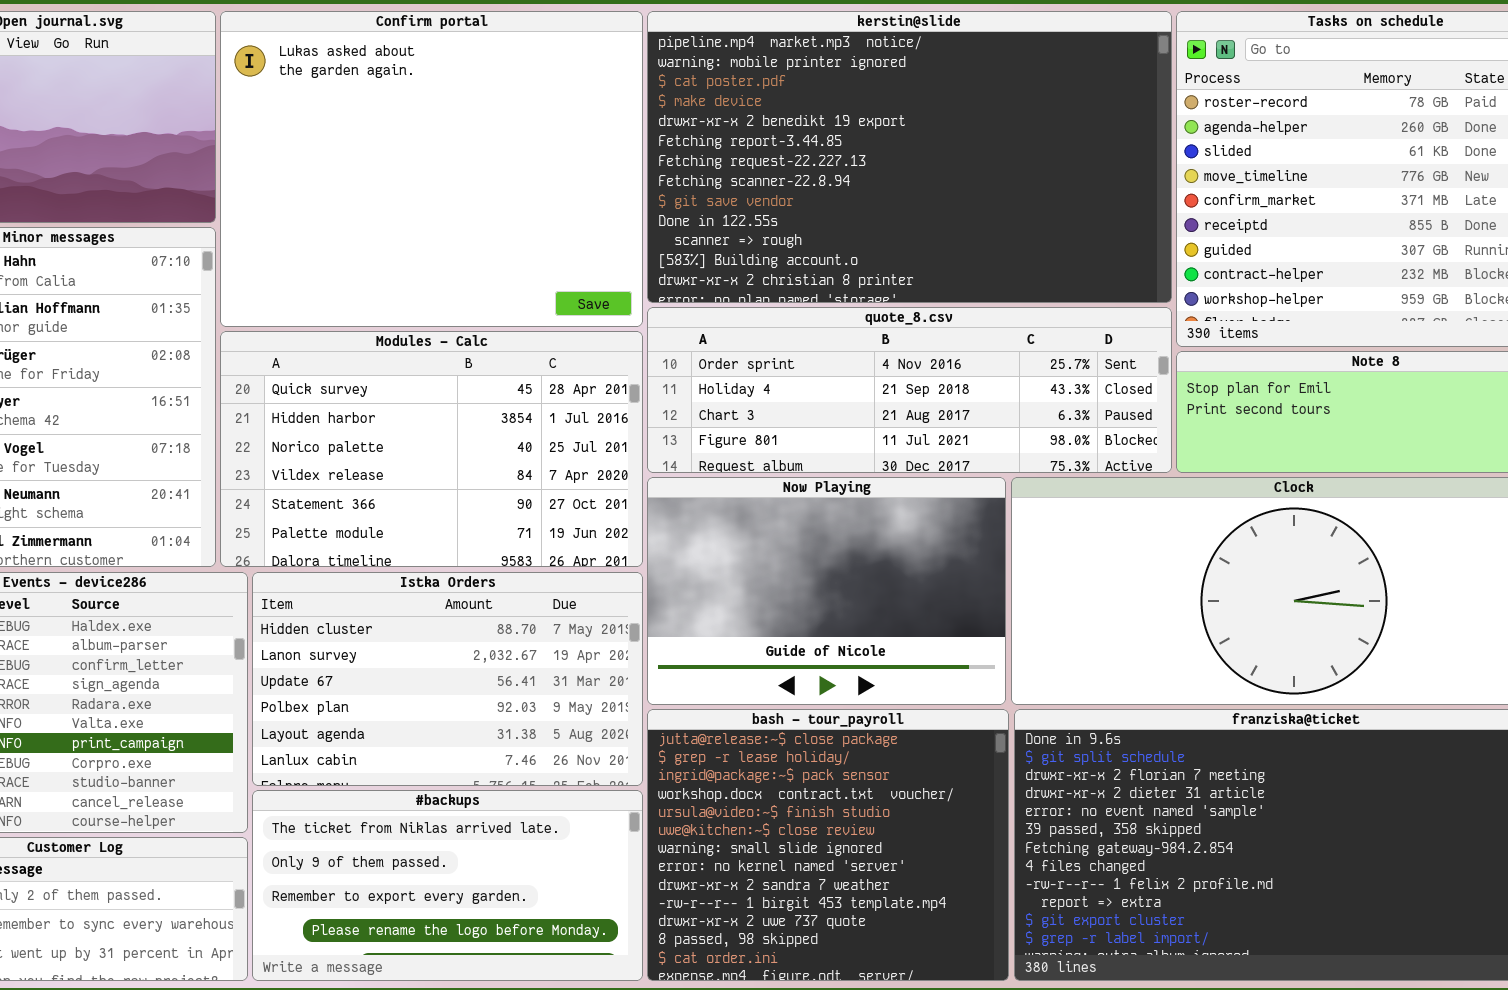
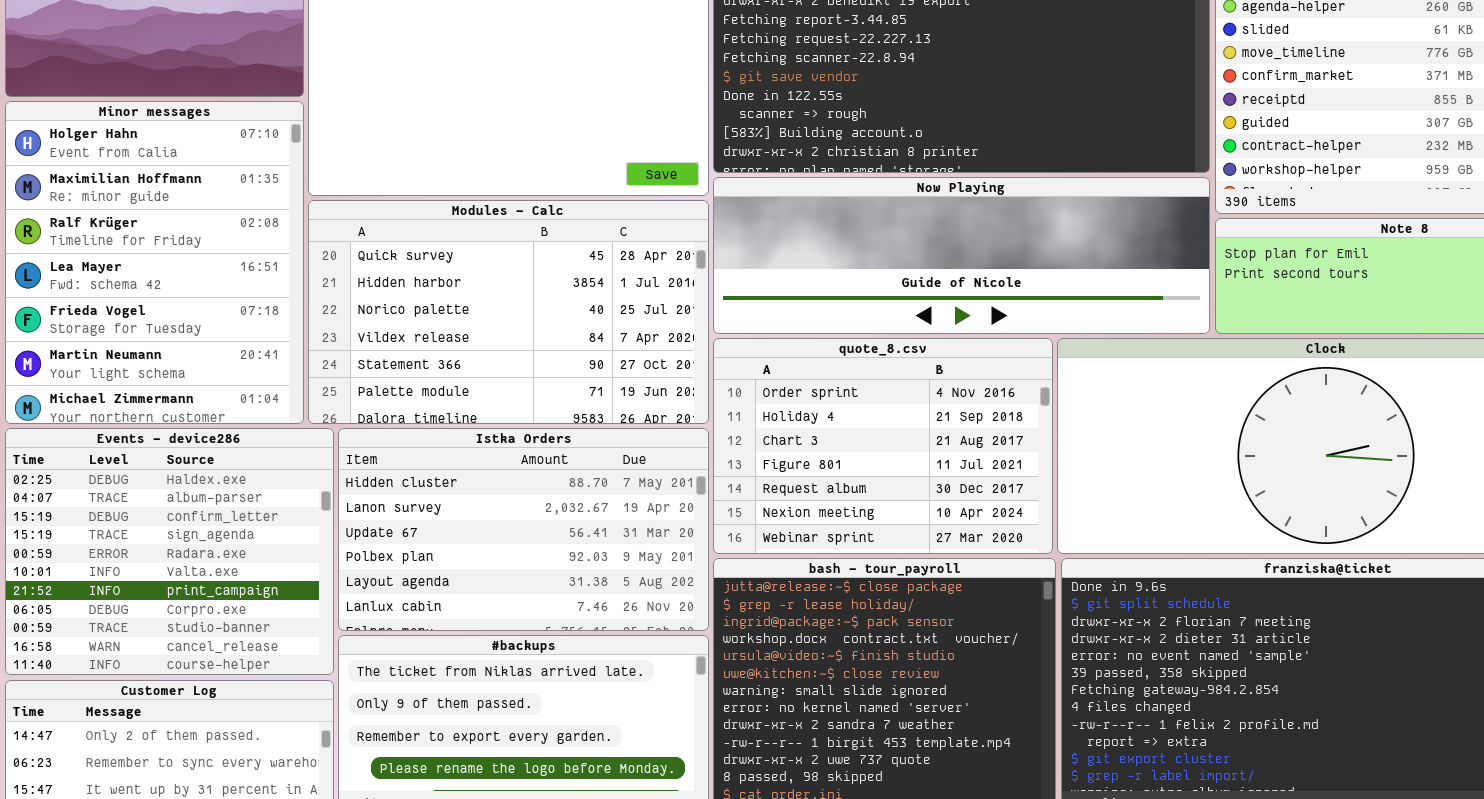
quote_8.csv: [647,307,1172,473] -> [713,338,1053,554], moved, resized
Now Playing: [647,477,1006,705] -> [713,177,1210,334], moved, resized

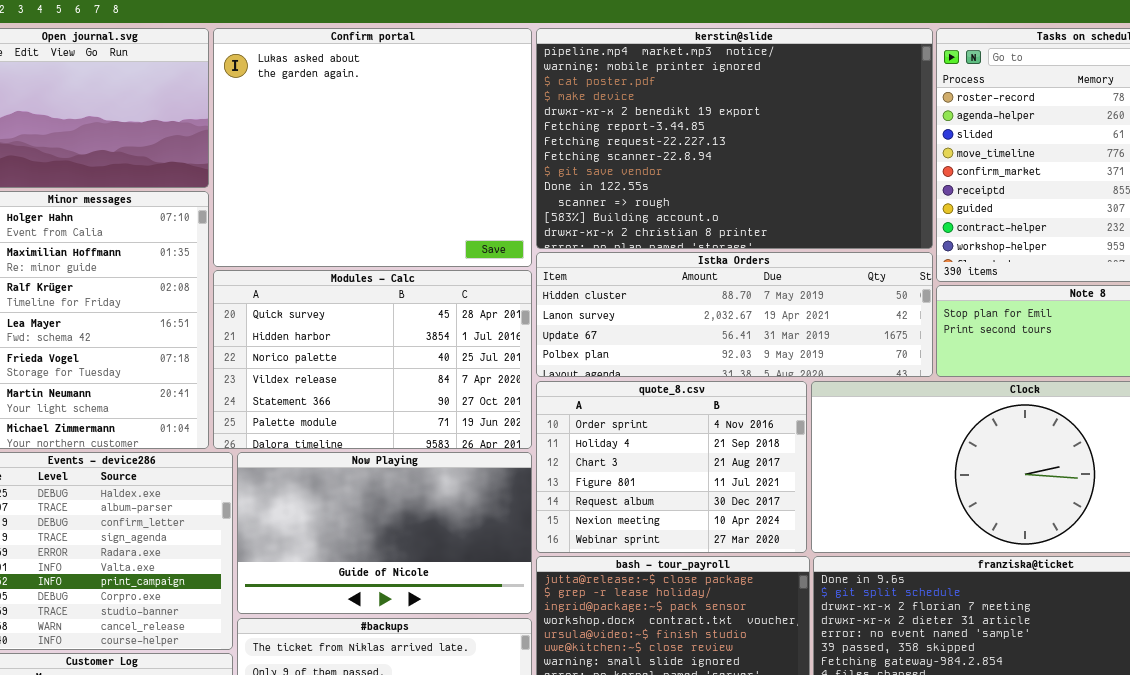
Now Playing: [713,177,1210,334] -> [237,452,532,614], moved, resized
Istka Orders: [338,428,709,631] -> [536,252,933,377], moved, resized

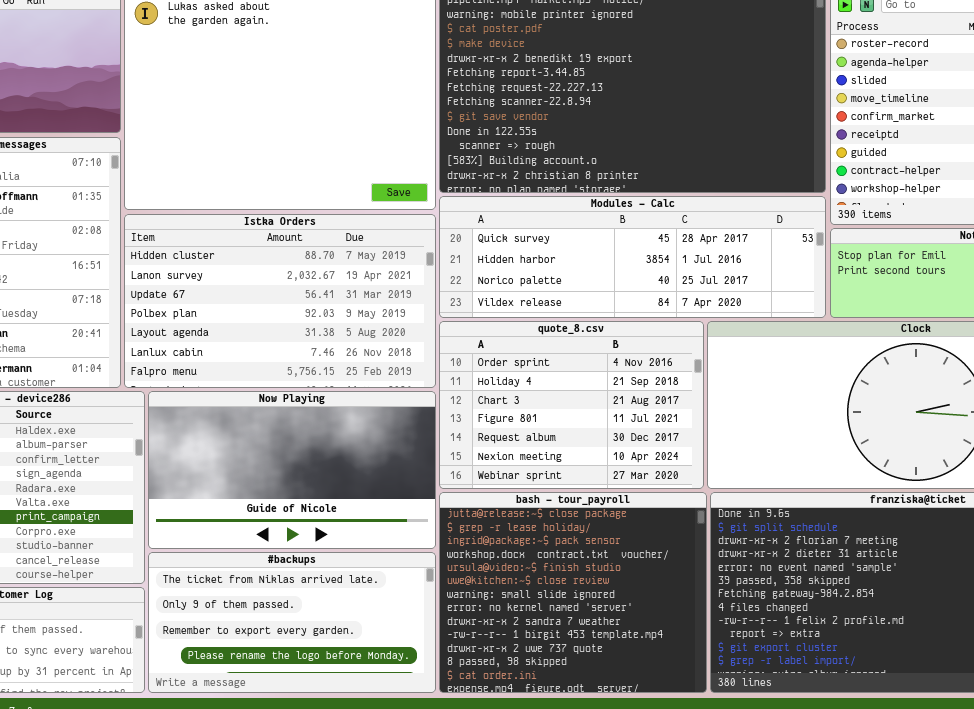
Istka Orders: [536,252,933,377] -> [124,214,436,388], moved, resized
Modules - Calc: [213,270,532,449] -> [439,196,826,318], moved, resized

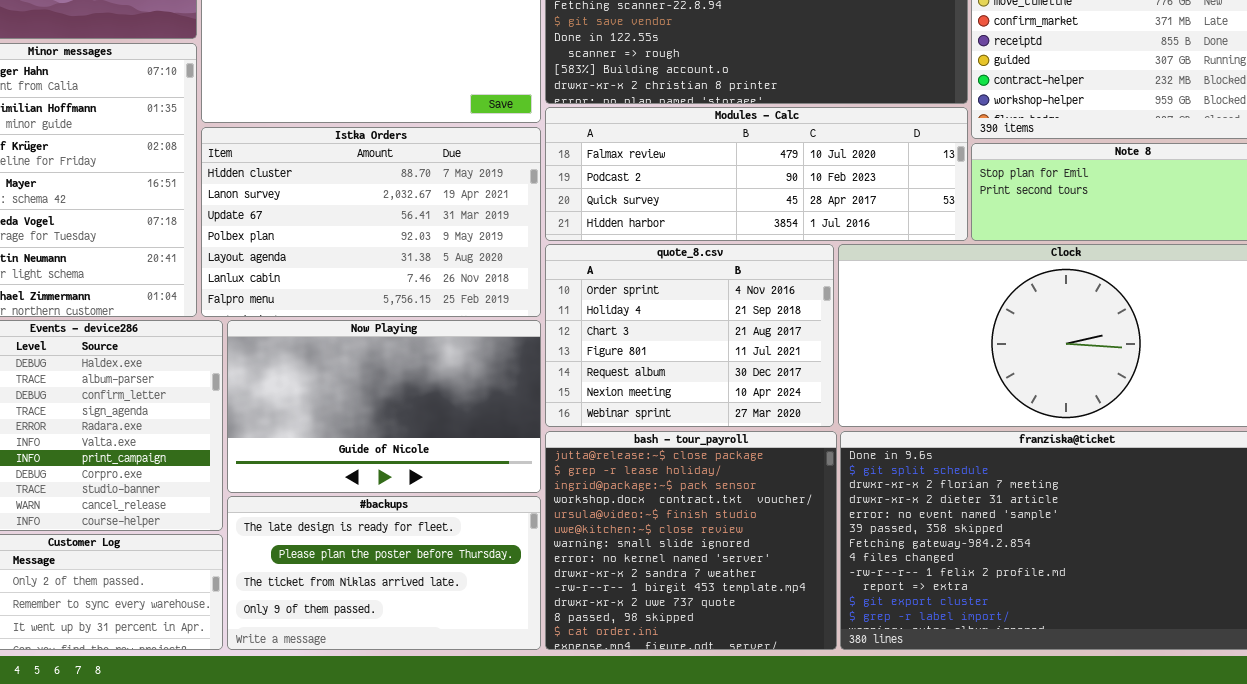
Modules - Calc: [439,196,826,318] -> [545,107,968,241], scrolled up 2 rows
#backups: [148,552,436,693] -> [227,496,541,650], scrolled up 2 rows

